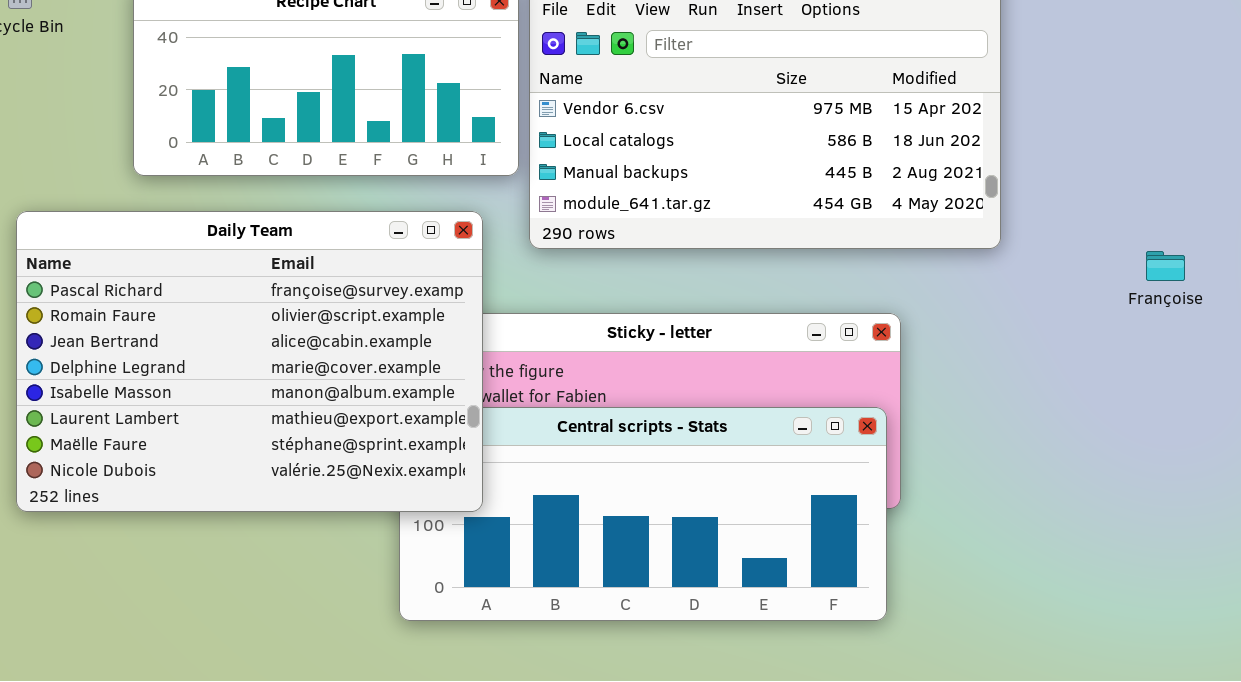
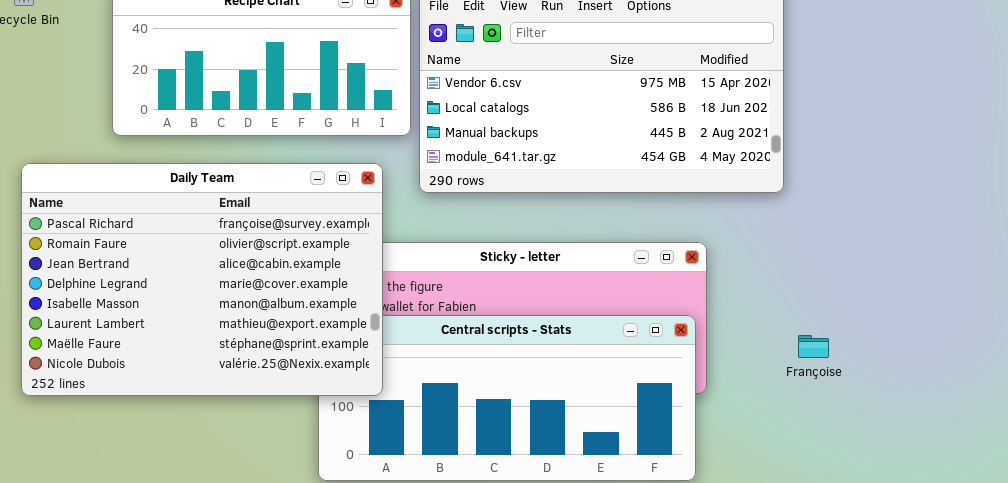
Françoise: [1146,251,1185,281] -> [798,335,829,358], moved

